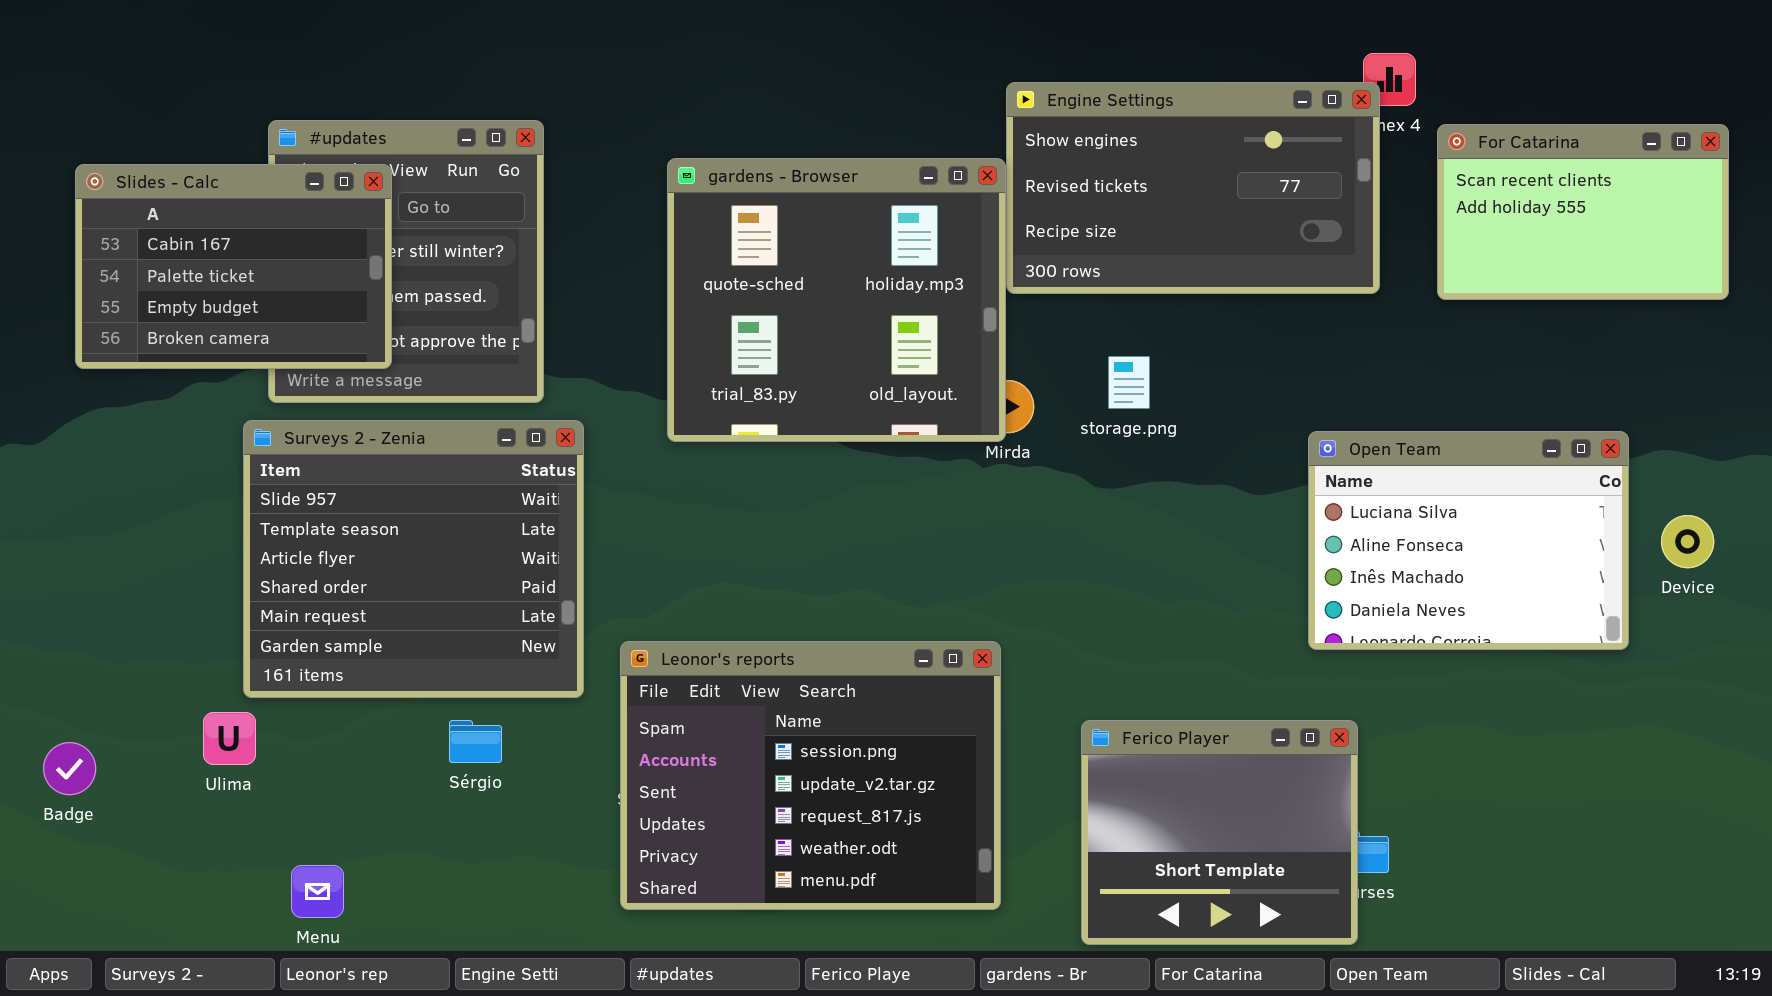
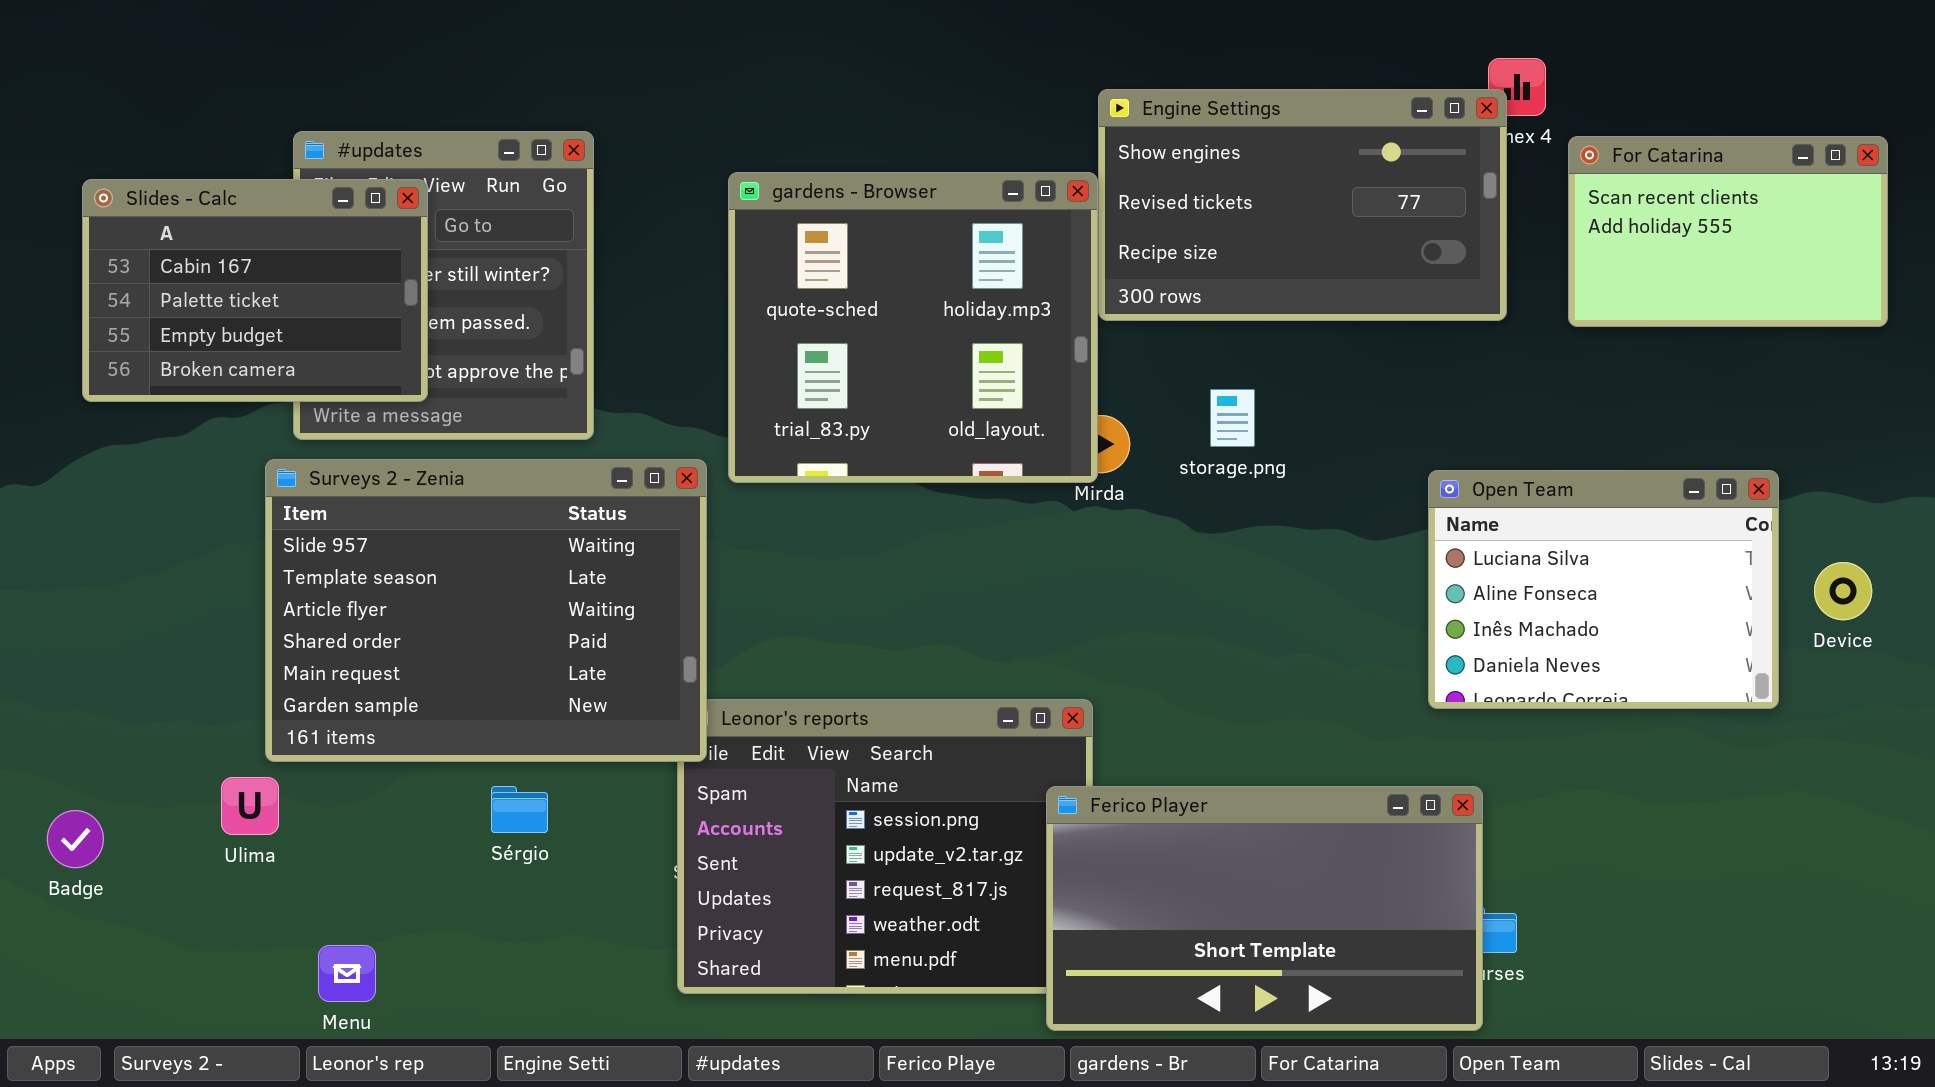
Surveys 2 - Zenia: [243,420,584,698] -> [265,459,707,762], resized
Ferico Player: [1081,720,1358,945] -> [1046,786,1483,1031], resized

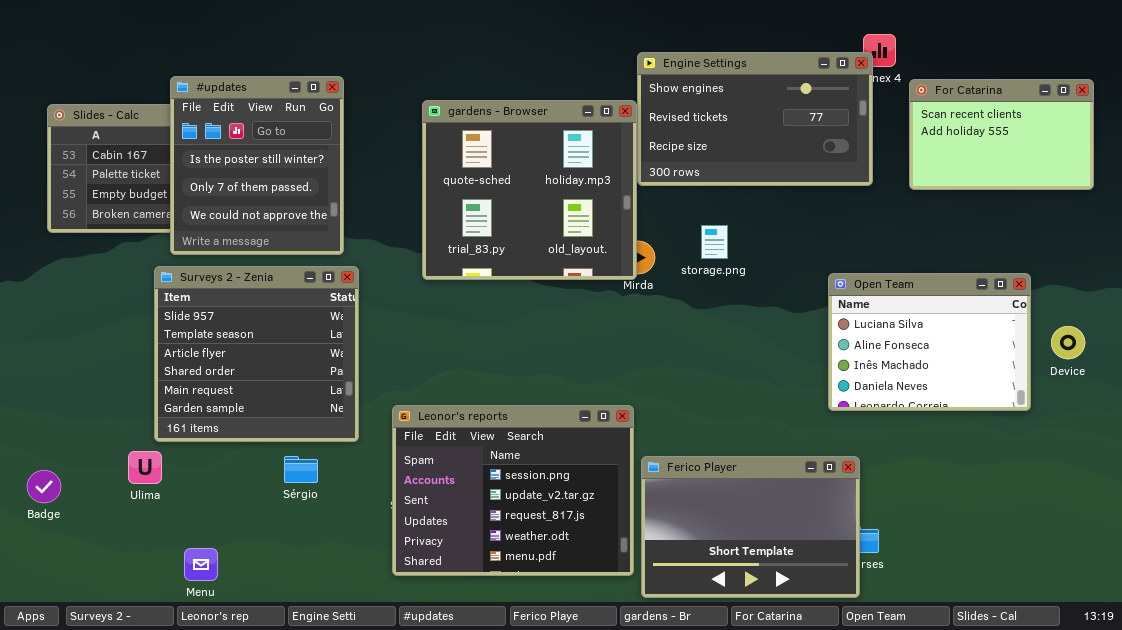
#updates: [293,131,594,440] -> [170,76,344,255], raised
Surveys 2 - Zenia: [265,459,707,762] -> [154,266,359,442], resized
Ferico Player: [1046,786,1483,1031] -> [641,456,860,598], resized

